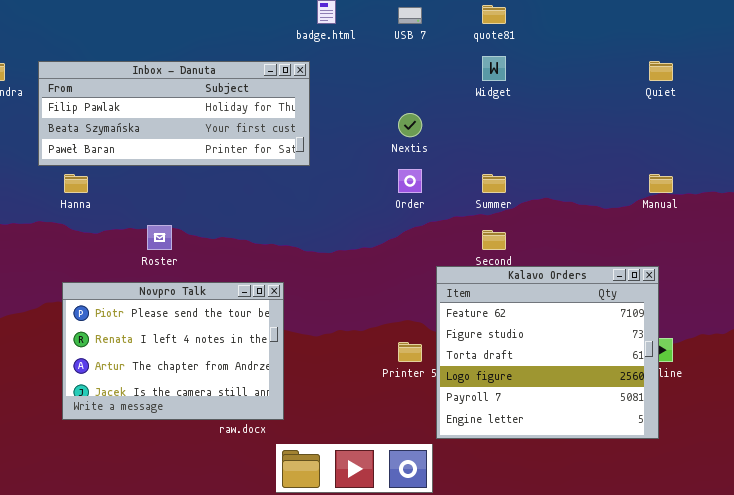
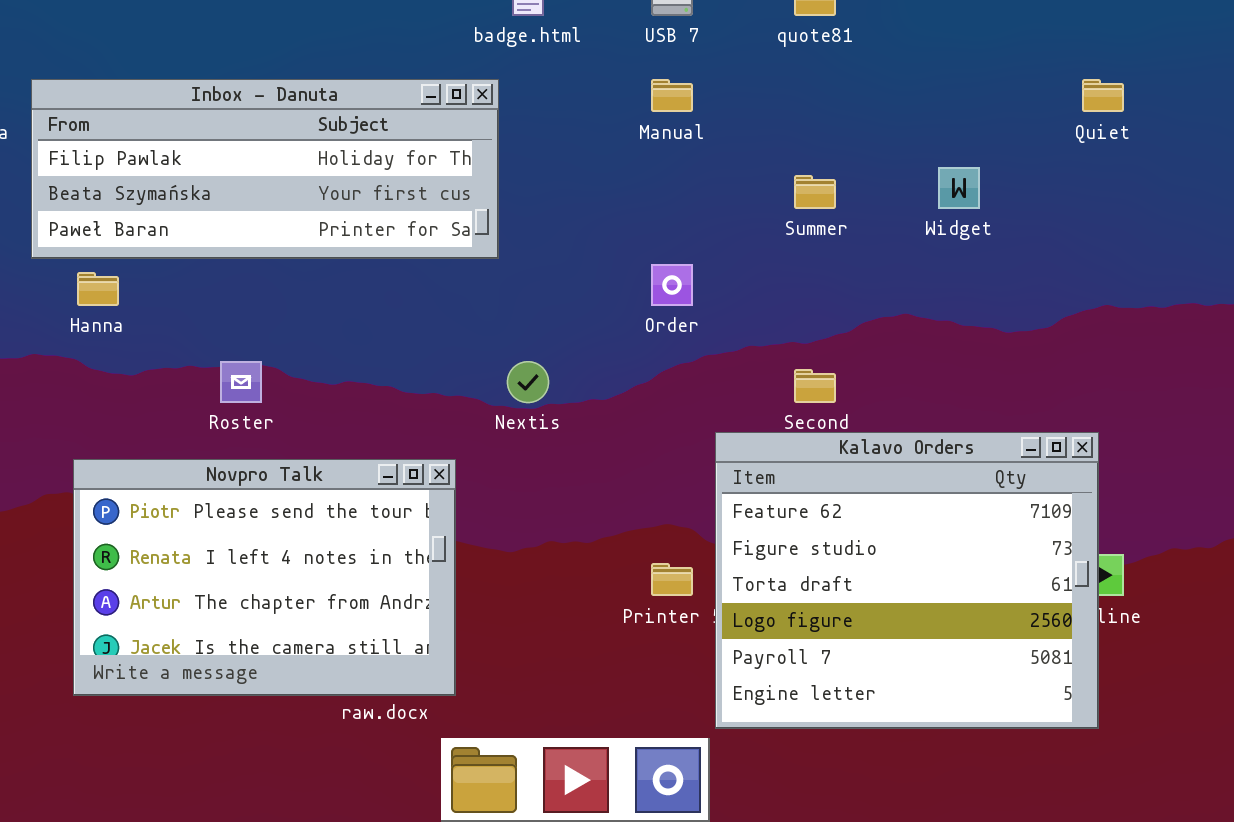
Widget: [482,56,506,81] -> [938,167,980,209], moved
Nextis: [398,113,422,137] -> [507,361,549,403], moved
Summer: [482,174,506,193] -> [794,175,836,209], moved
Manual: [649,174,673,193] -> [651,79,693,112], moved

